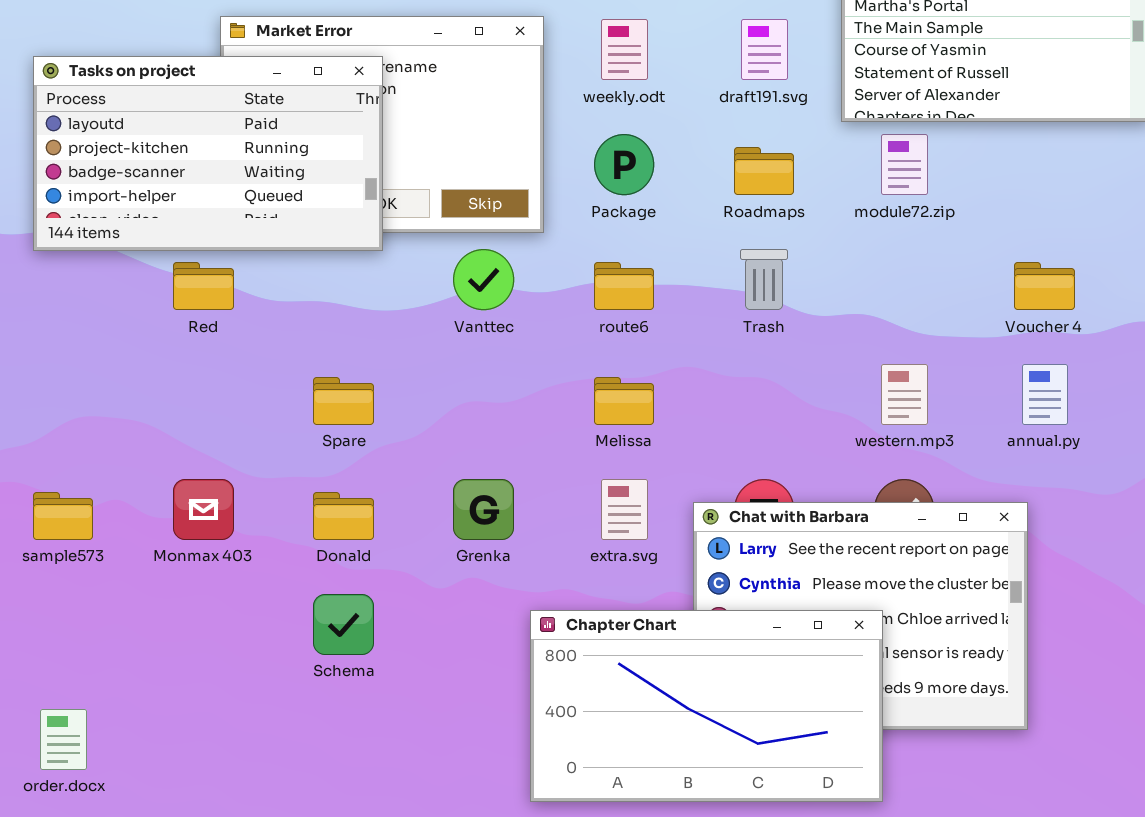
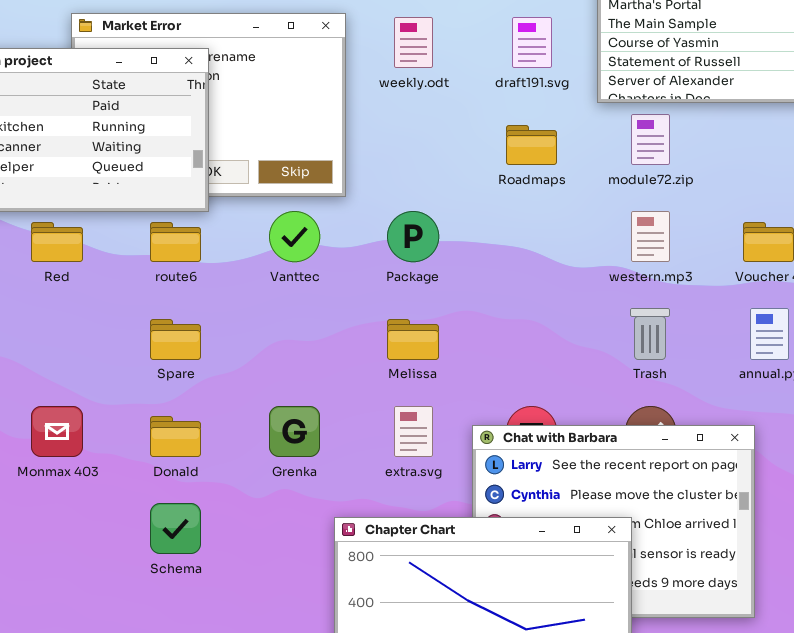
Package: [594,134,654,195] -> [387,211,439,262], moved
Trash: [740,249,788,310] -> [630,308,670,360], moved
route6: [594,262,654,310] -> [150,222,201,262], moved
western.mp3: [881,364,928,425] -> [631,211,670,262], moved

